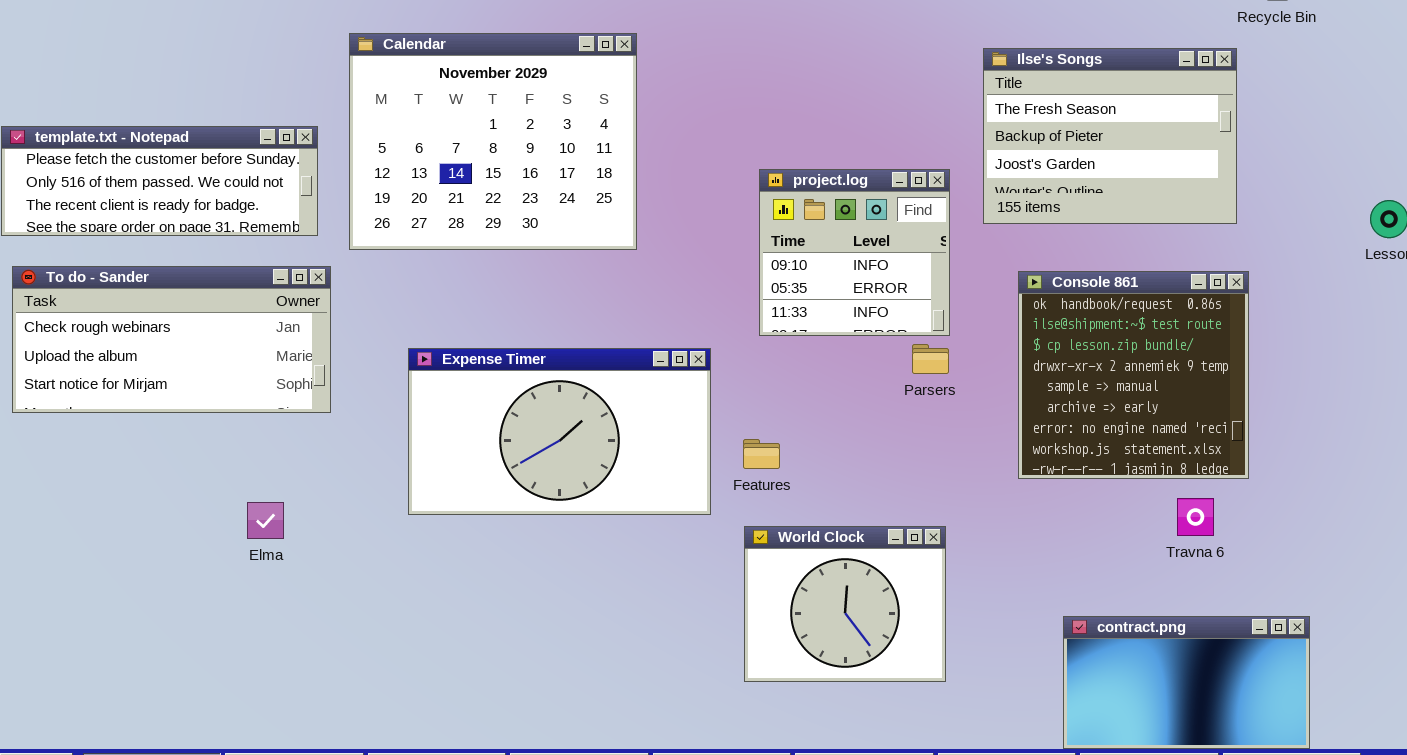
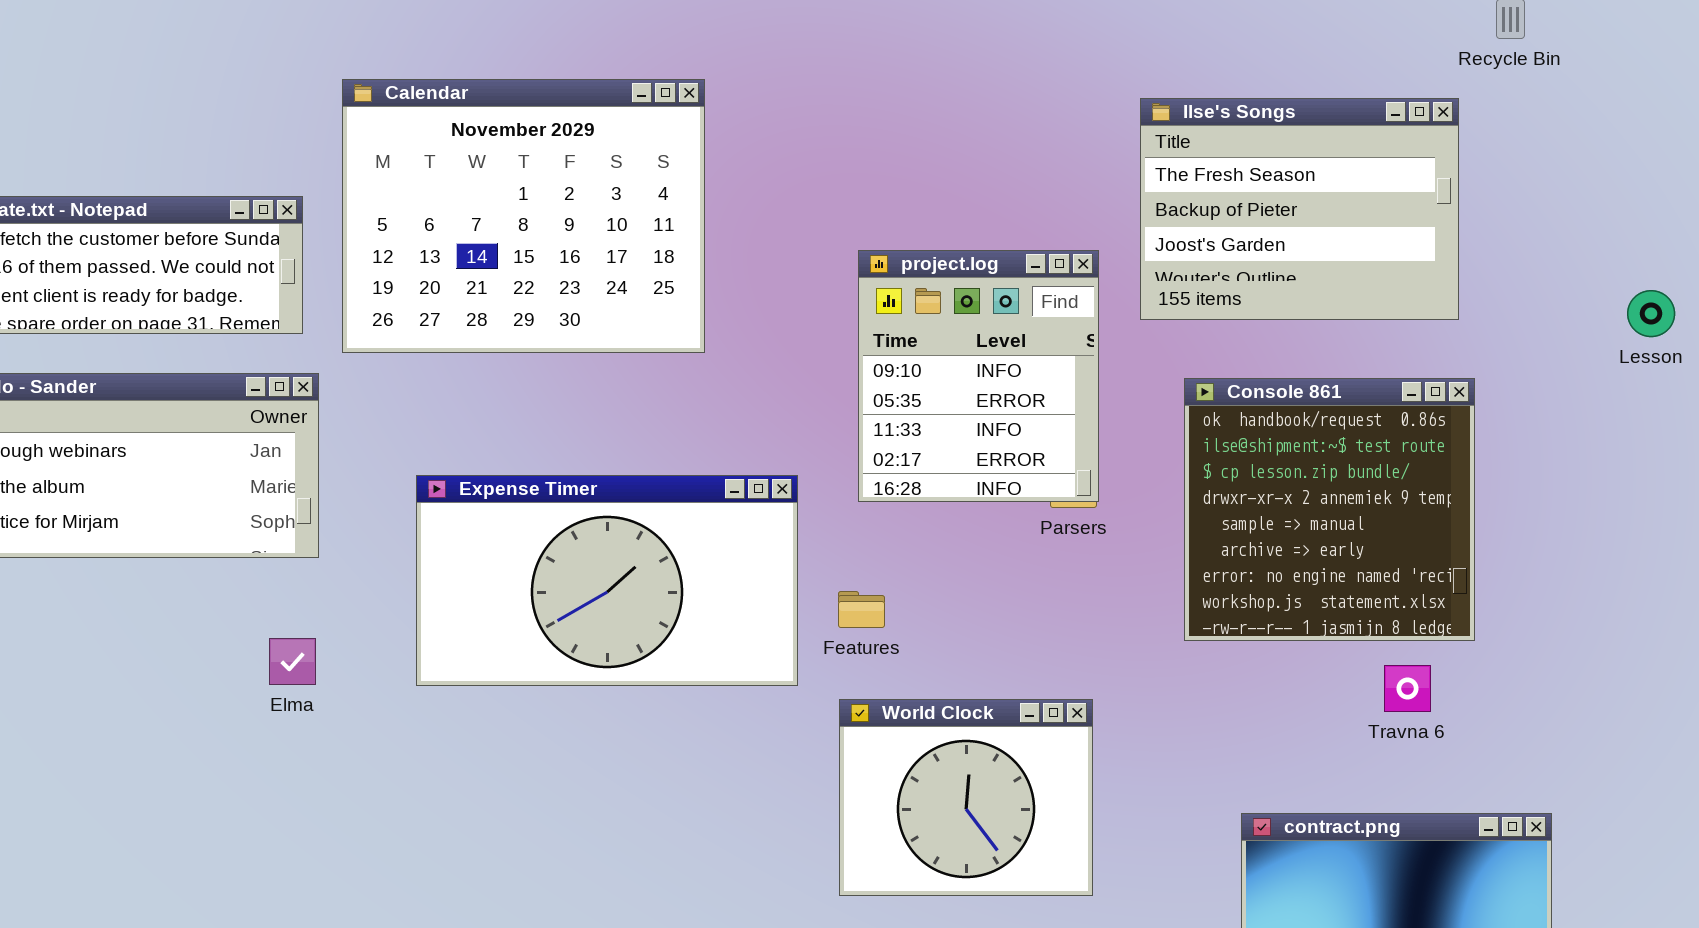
project.log: [759,169,950,336] -> [858,250,1099,502], resized
Elma: [247,502,284,539] -> [269,638,316,685], moved

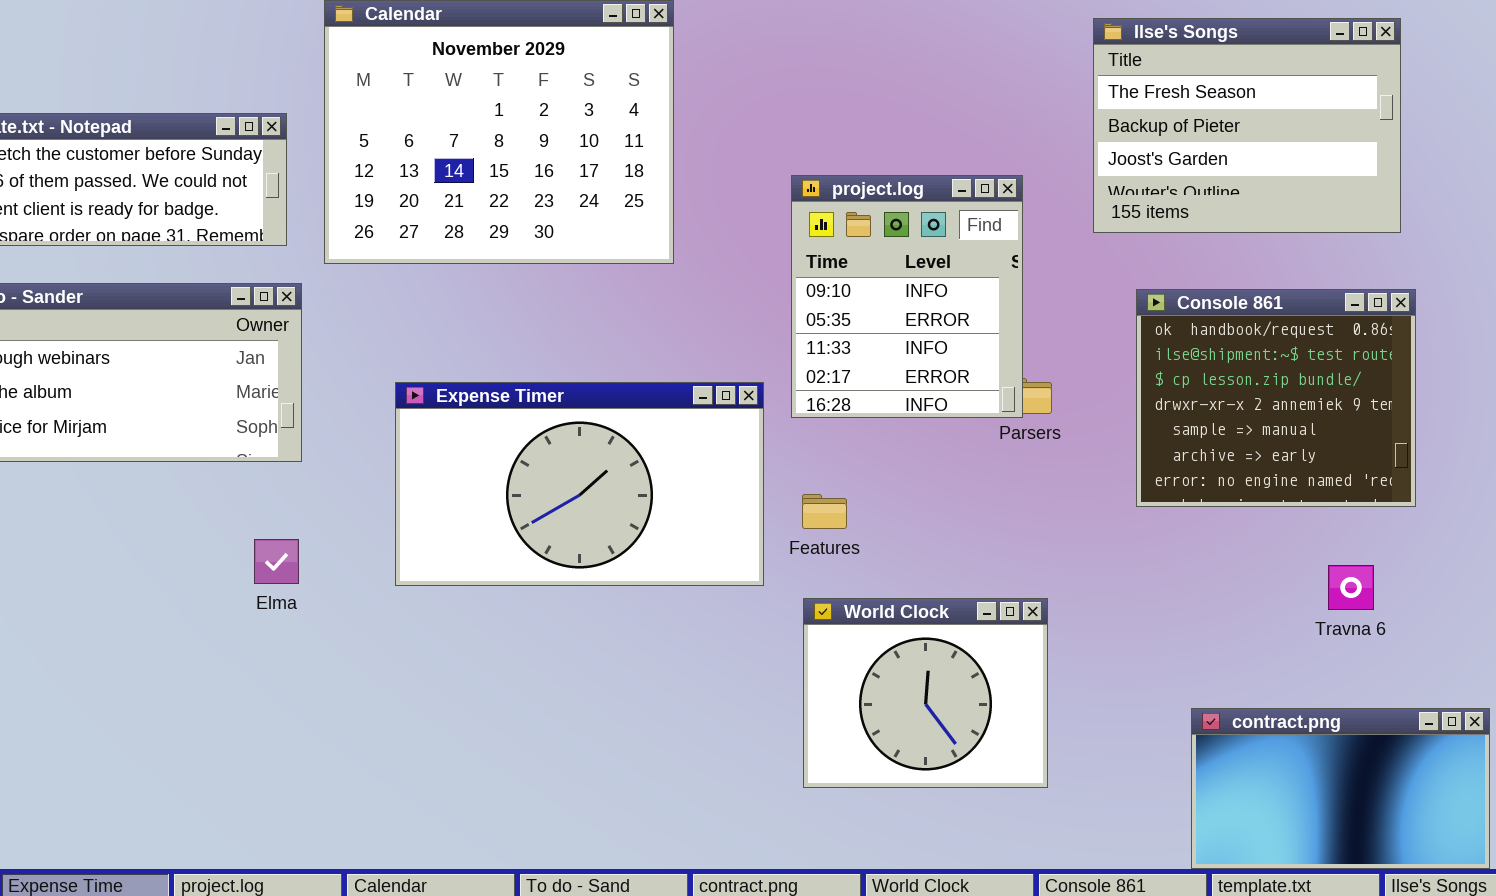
project.log: [858,250,1099,502] -> [791,175,1023,418], moved
Console 861: [1184,378,1475,641] -> [1136,289,1416,507], resized

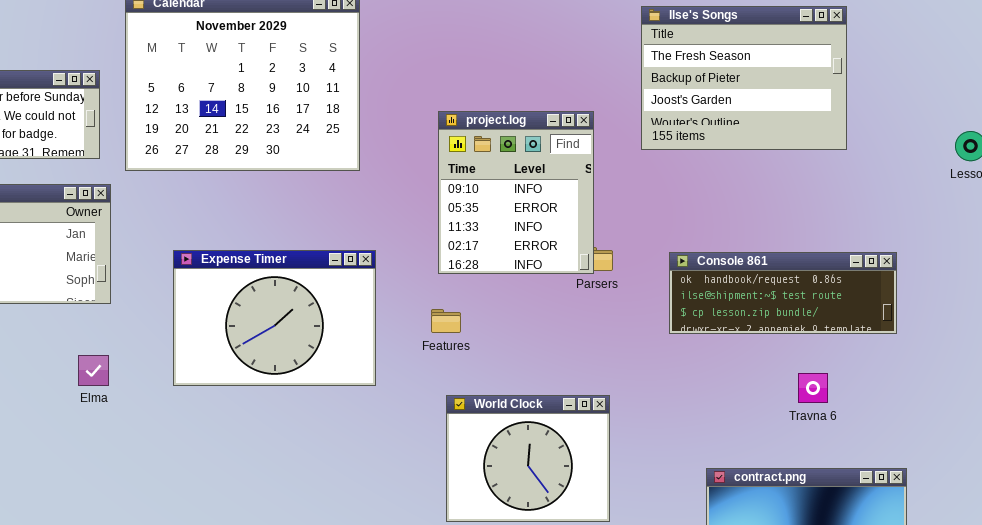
Console 861: [1136,289,1416,507] -> [669,252,897,334], resized
Expense Timer: [395,382,764,586] -> [173,250,376,386], resized
Features: [802,494,847,529] -> [431,309,461,333], moved

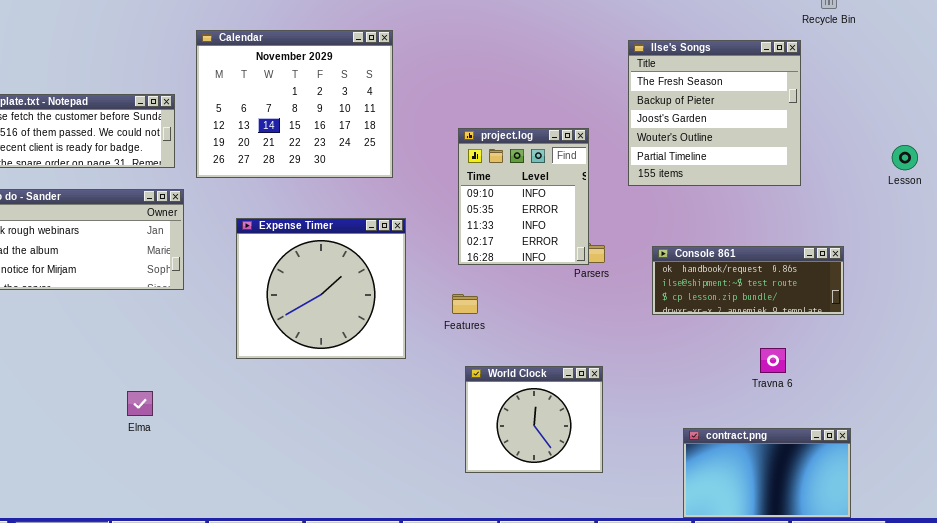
Ilse's Songs: [641,6,847,150] -> [628,40,801,186], resized
Expense Timer: [173,250,376,386] -> [236,218,406,359], resized
Elma: [78,355,109,386] -> [127,391,153,416], moved

